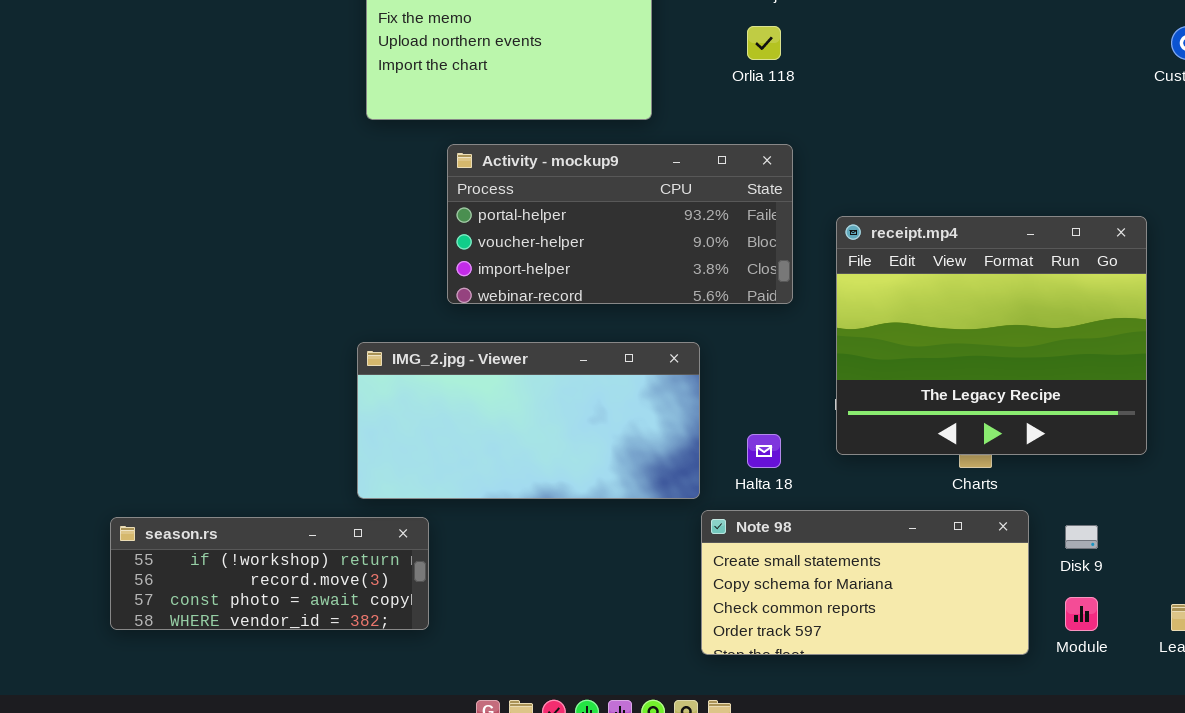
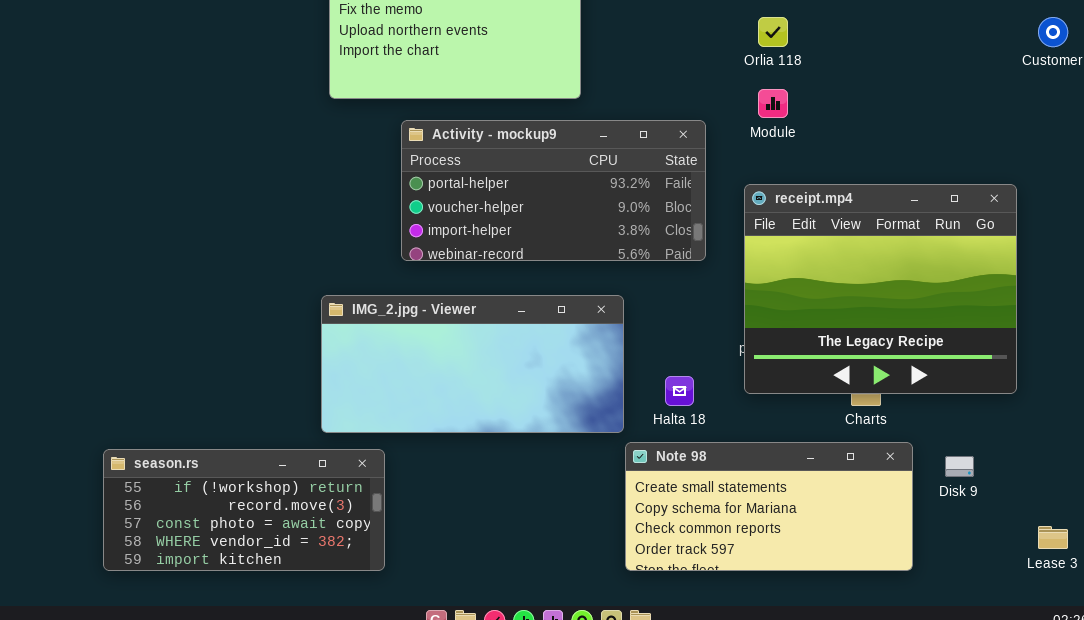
Orlia 118: [747,26,781,60] -> [758,17,788,47], moved
season.rs: [110,517,429,630] -> [103,449,385,571], resized
Module: [1065,597,1098,631] -> [758,89,788,118], moved

